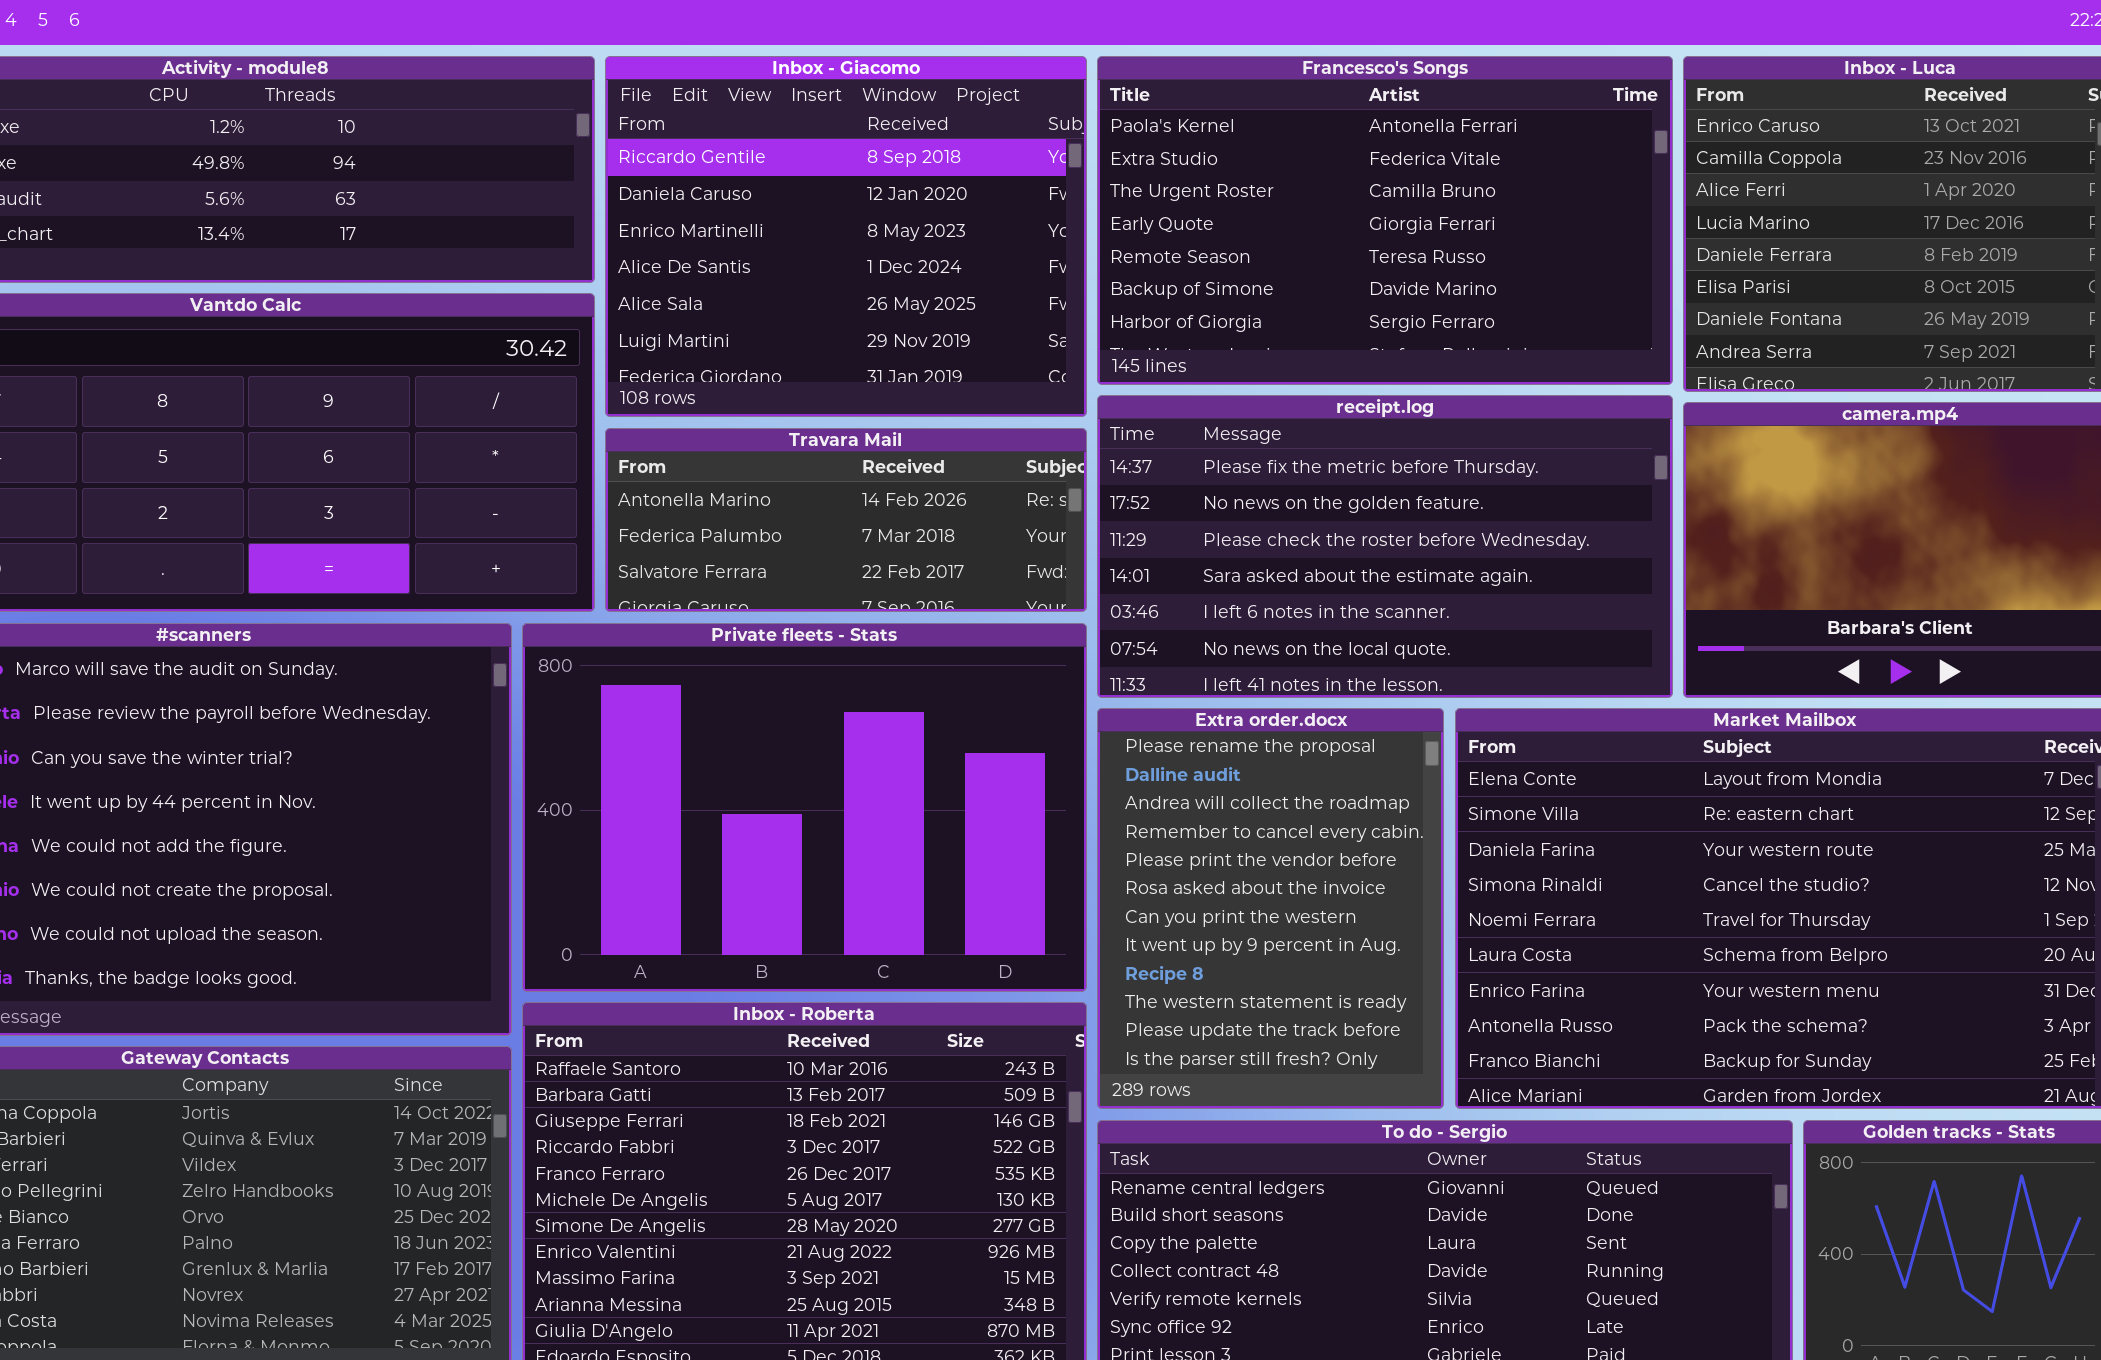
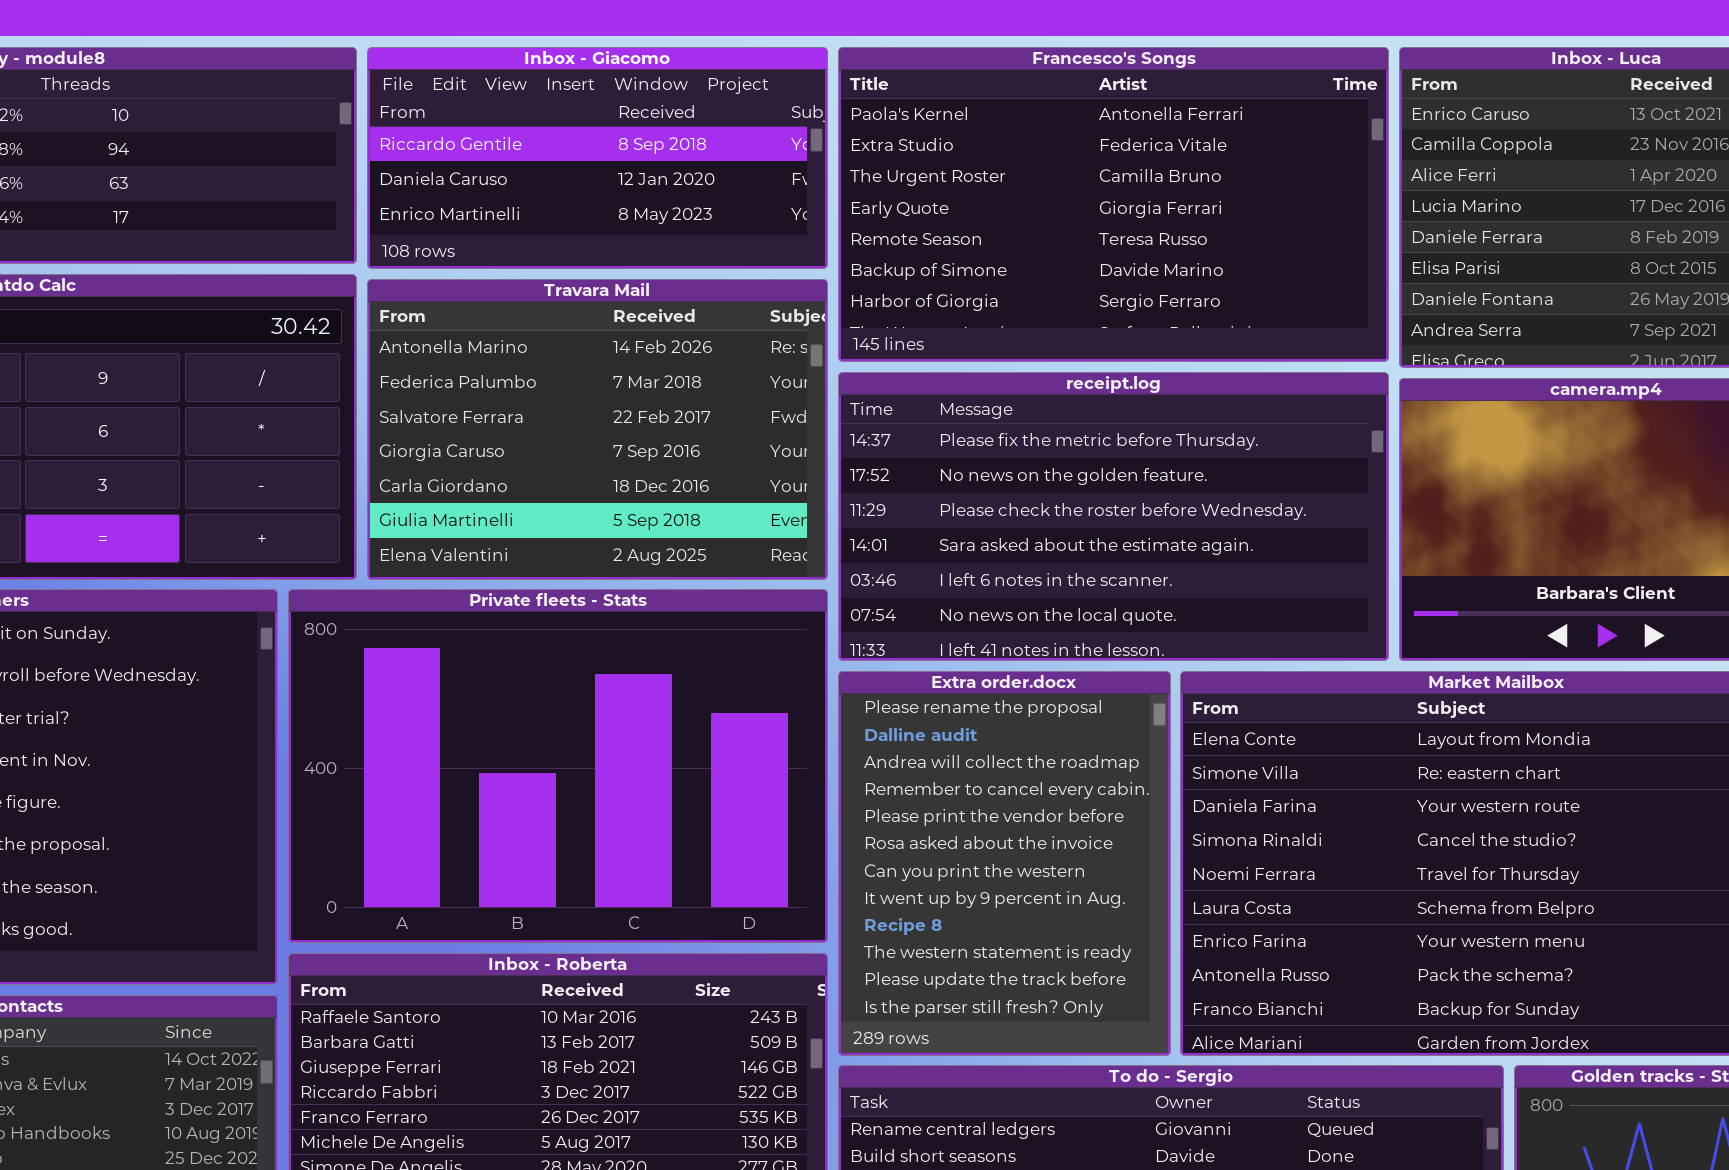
Inbox - Giacomo: [605,56,1087,417] -> [367,47,828,269], resized
Travara Mail: [605,428,1087,612] -> [367,279,828,580], resized

